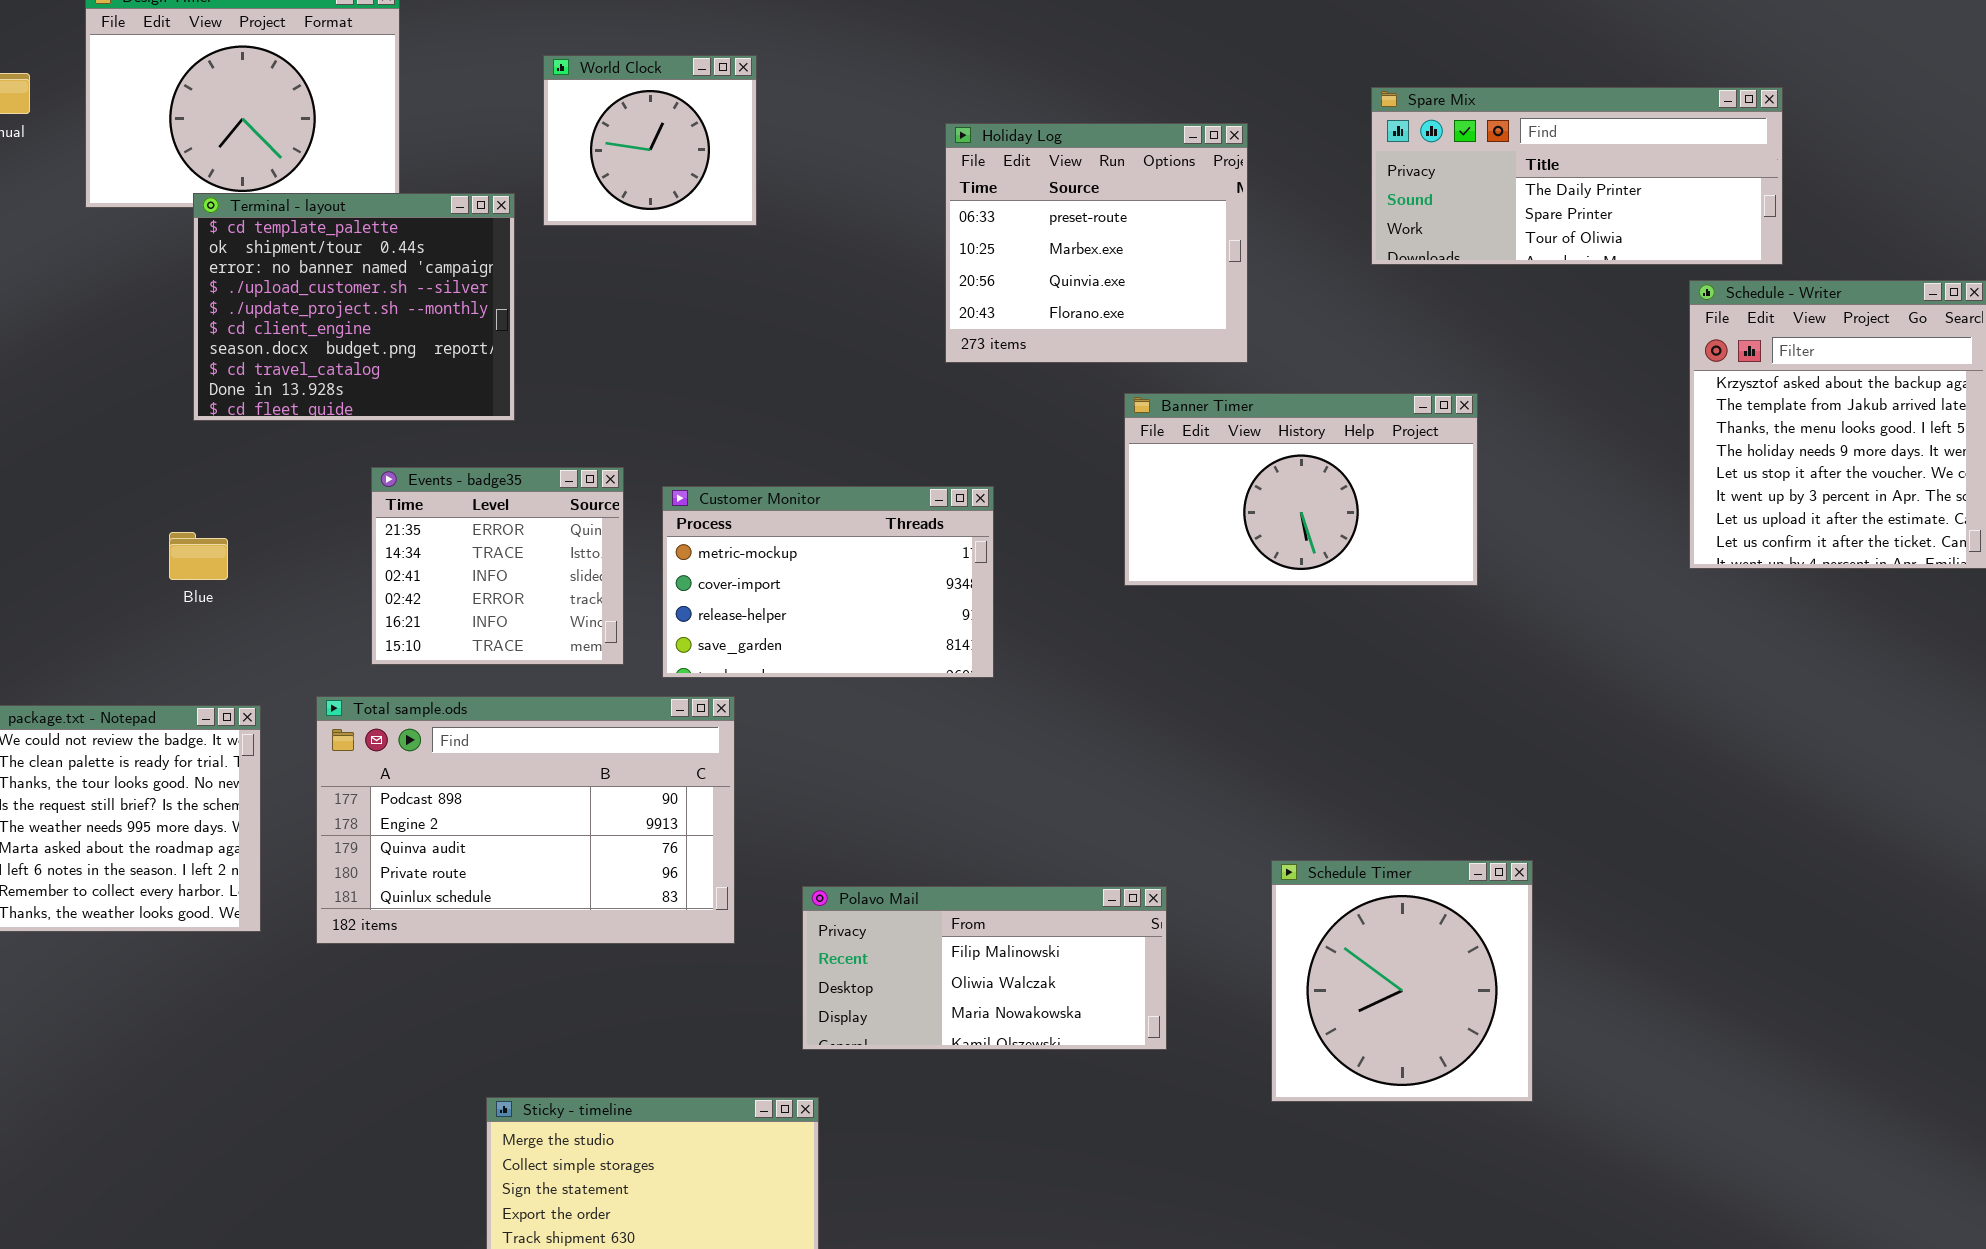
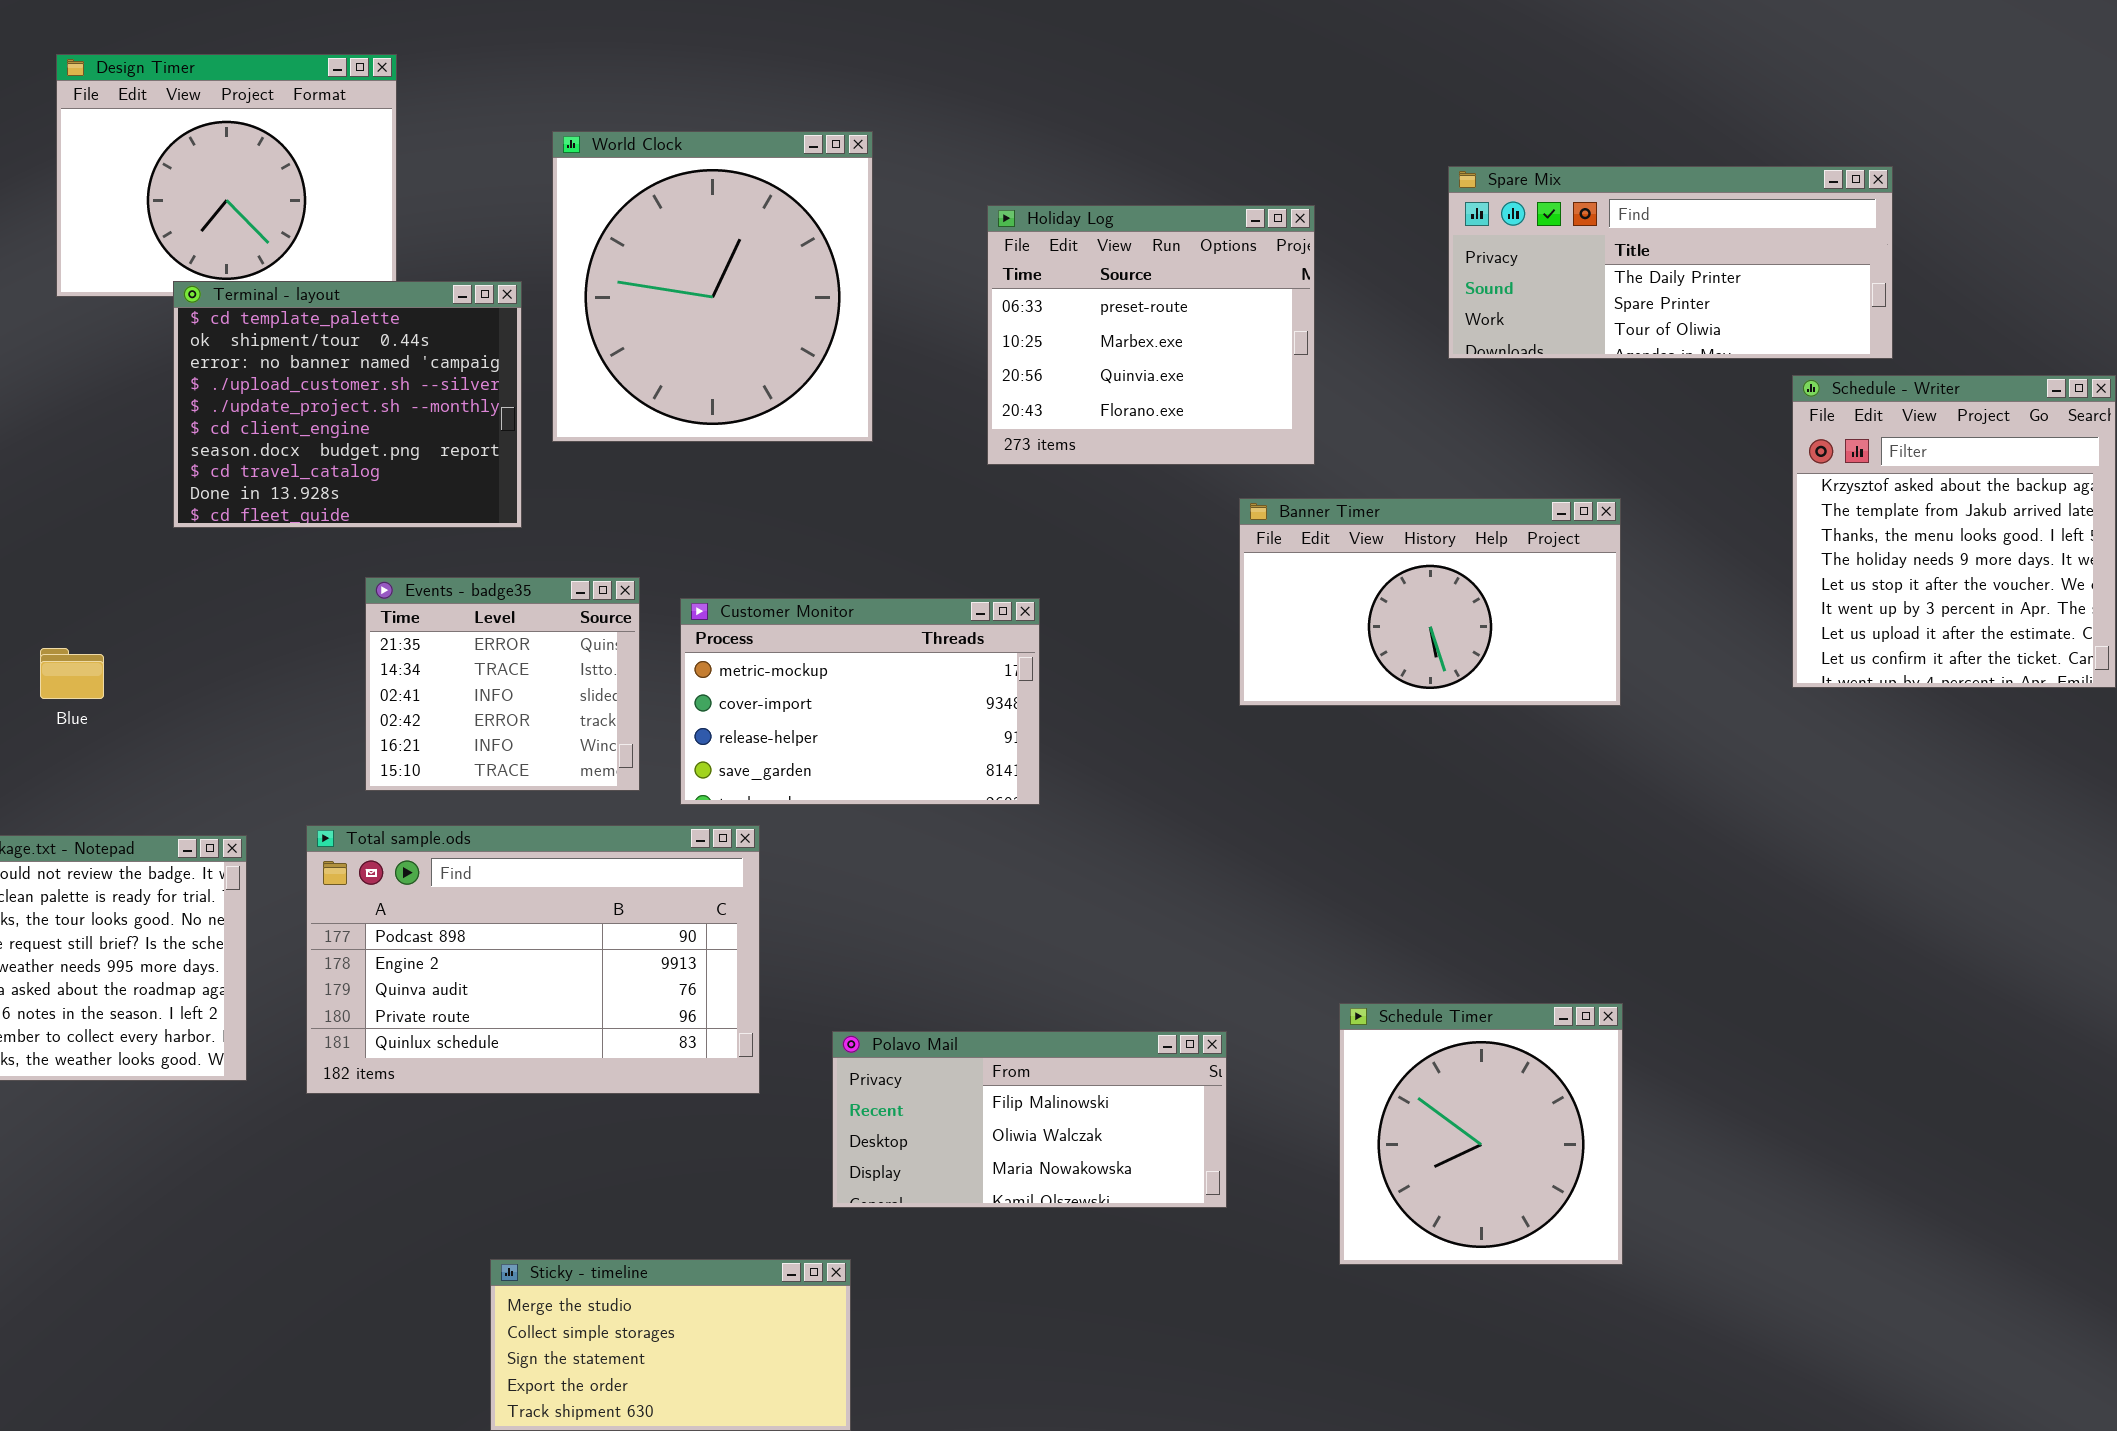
World Clock: [543,55,757,226] -> [552,131,873,442], resized
Banner Timer: [1124,393,1478,586] -> [1239,498,1621,706], moved
Blue: [169,532,228,580] -> [40,648,104,699], moved

